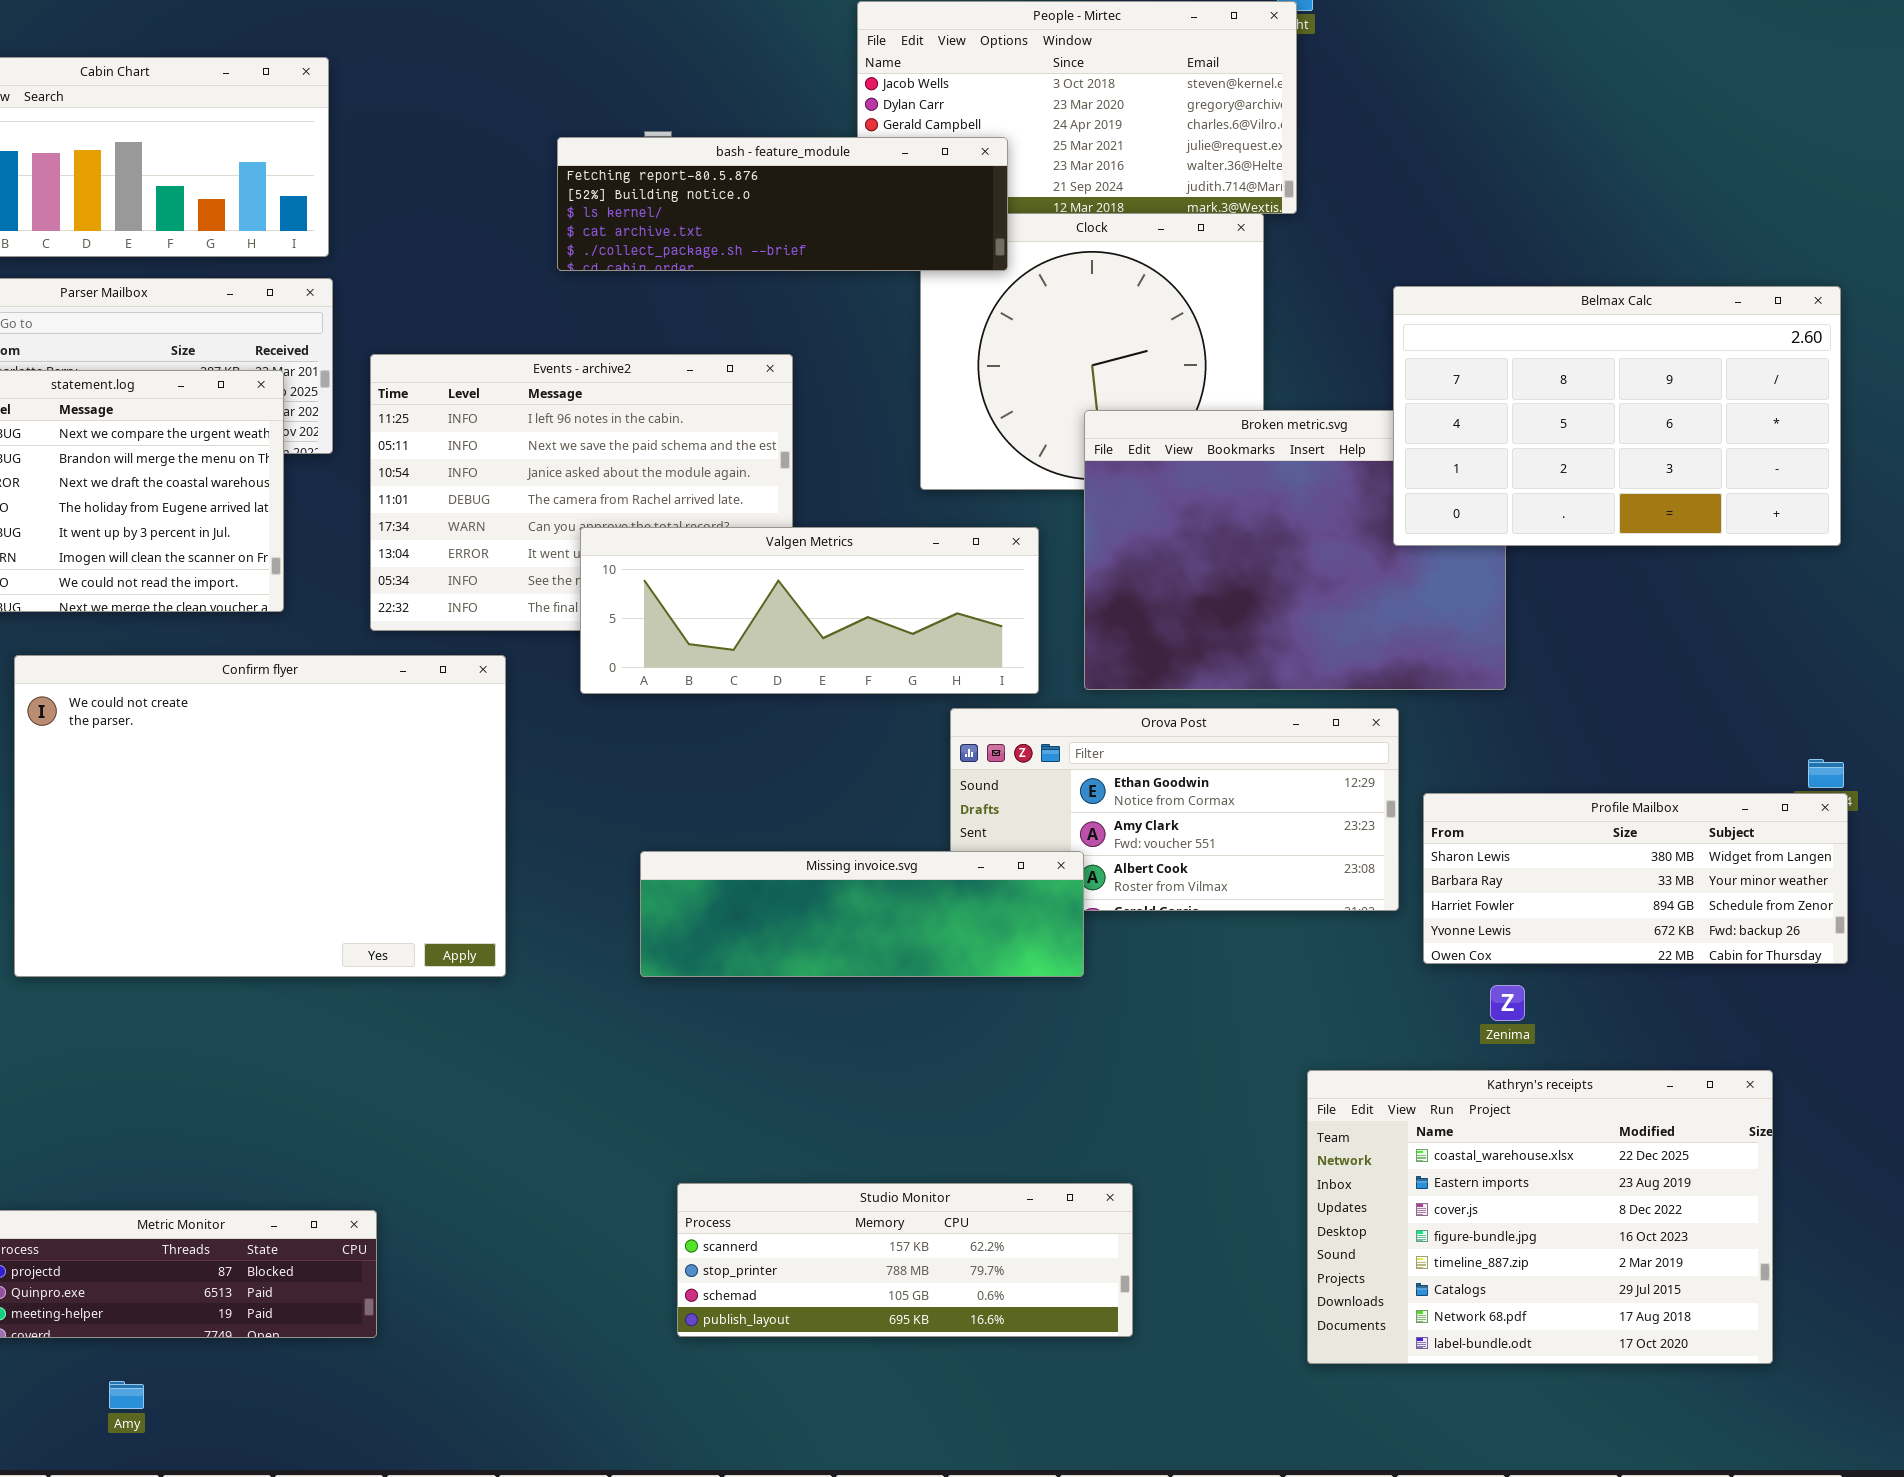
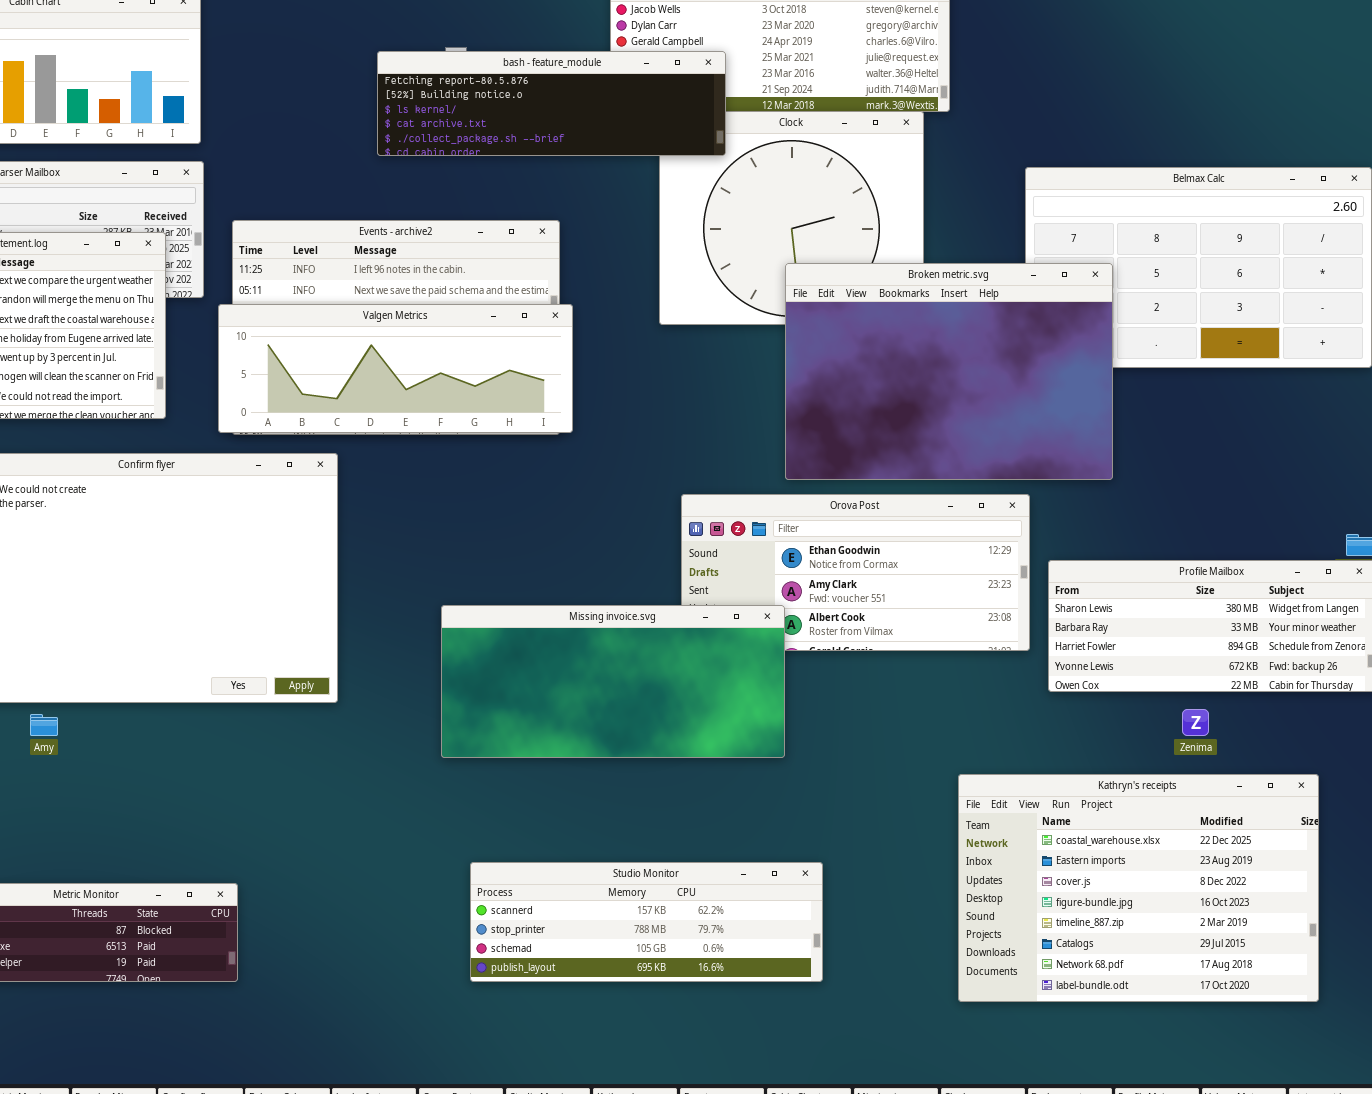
Broken metric.svg: [1084,410,1506,690] -> [785,263,1113,480], raised
Valgen Metrics: [580,527,1039,694] -> [218,304,573,433], moved
Missing invoice.svg: [640,851,1084,977] -> [441,605,785,758], resized
Zenima: [1490,985,1525,1021] -> [1182,709,1209,736], moved
Amy: [109,1381,144,1409] -> [30,714,58,736], moved

